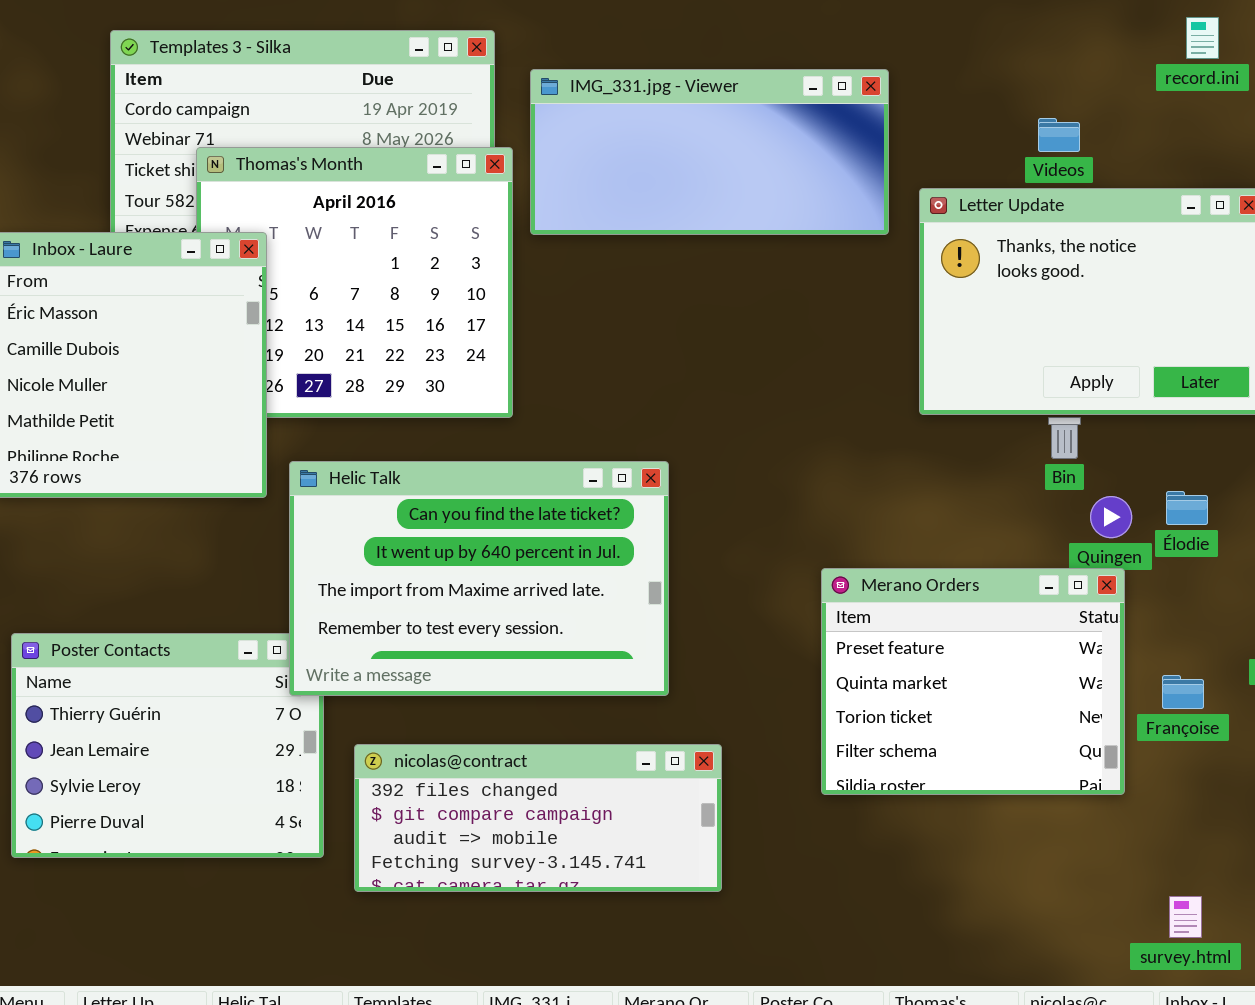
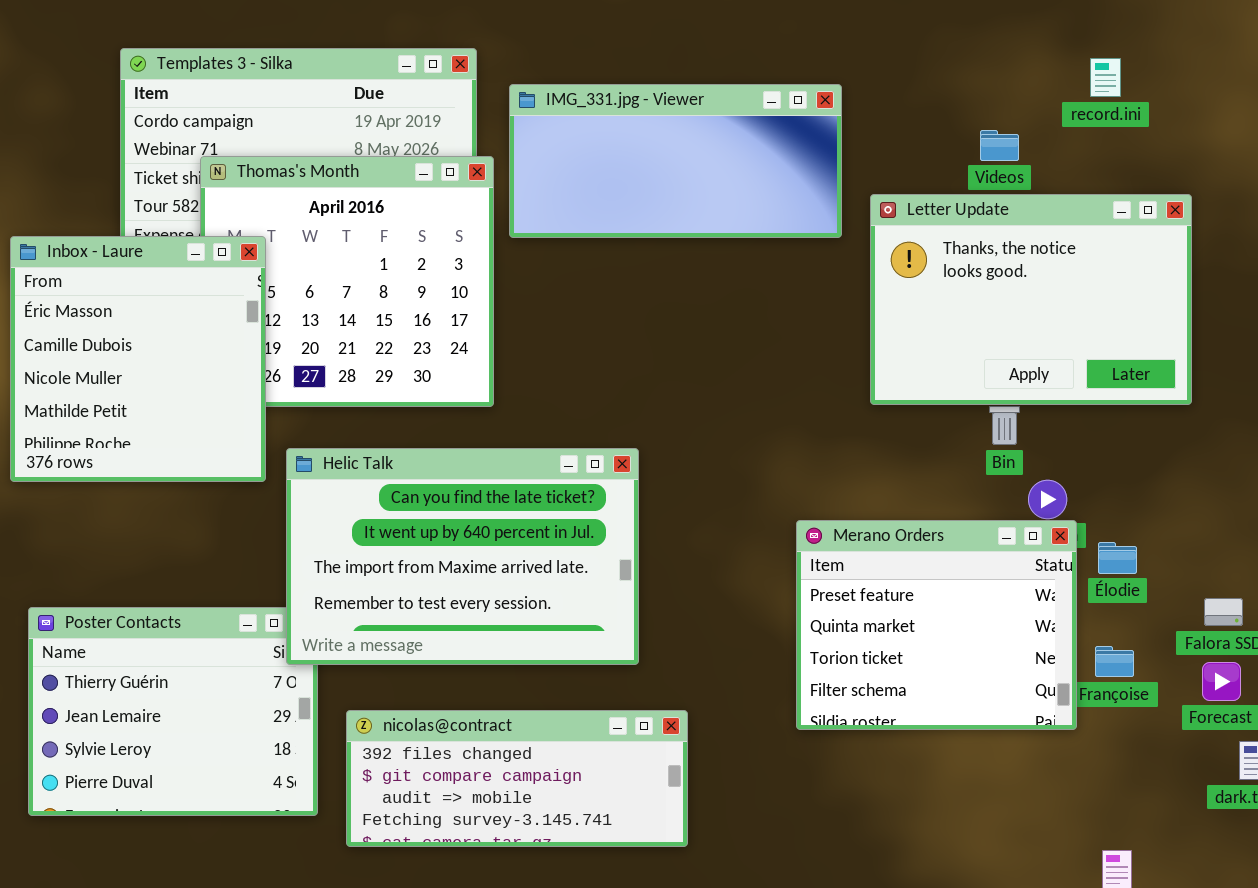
record.ini: [1186,17,1219,59] -> [1090,58,1121,97], moved
Élodie: [1166,491,1208,525] -> [1098,542,1137,574], moved
Merano Orders: [821,568,1125,795] -> [796,520,1077,730], moved

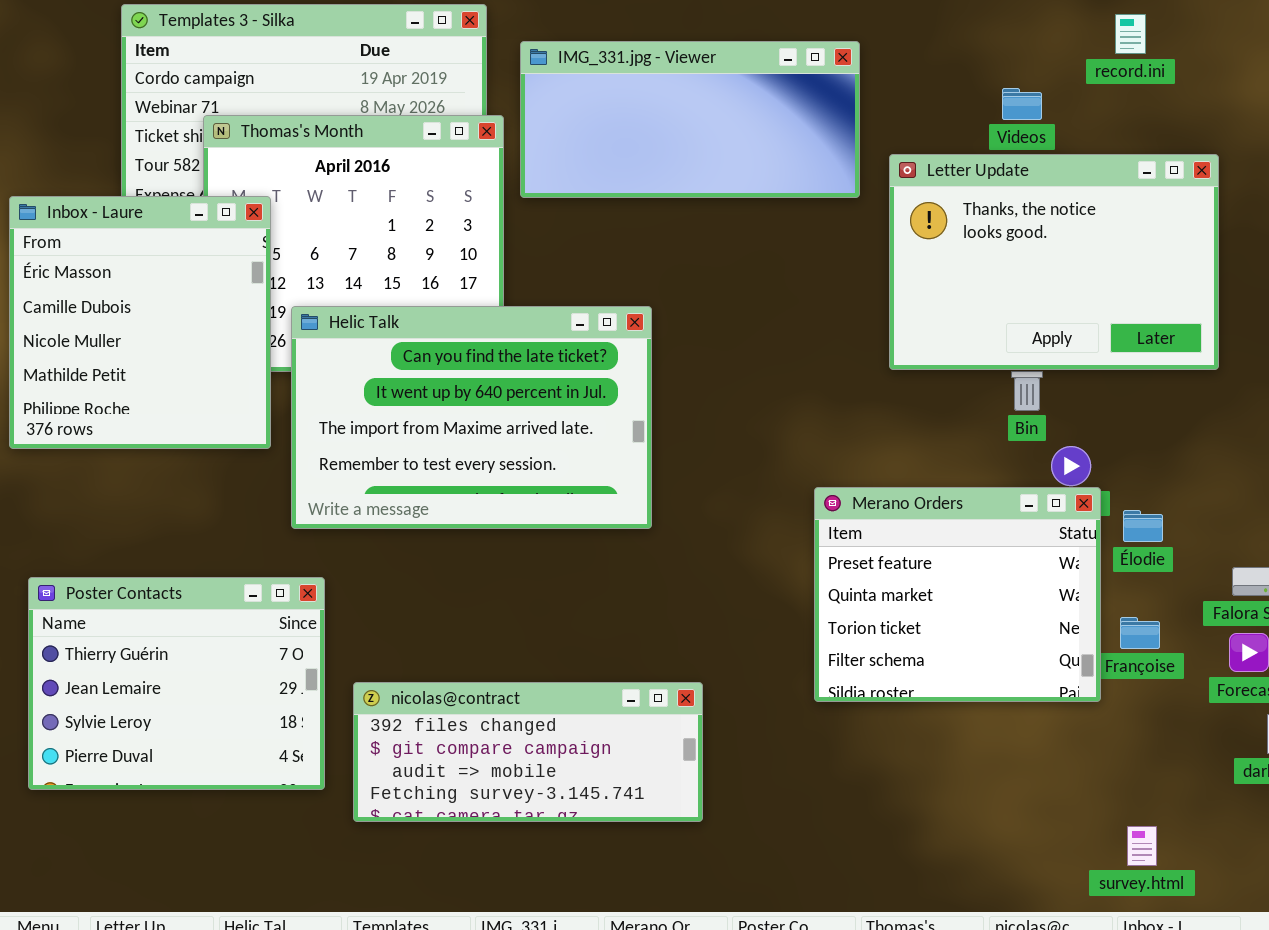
Helic Talk: [286,448,639,665] -> [291,306,652,529], moved

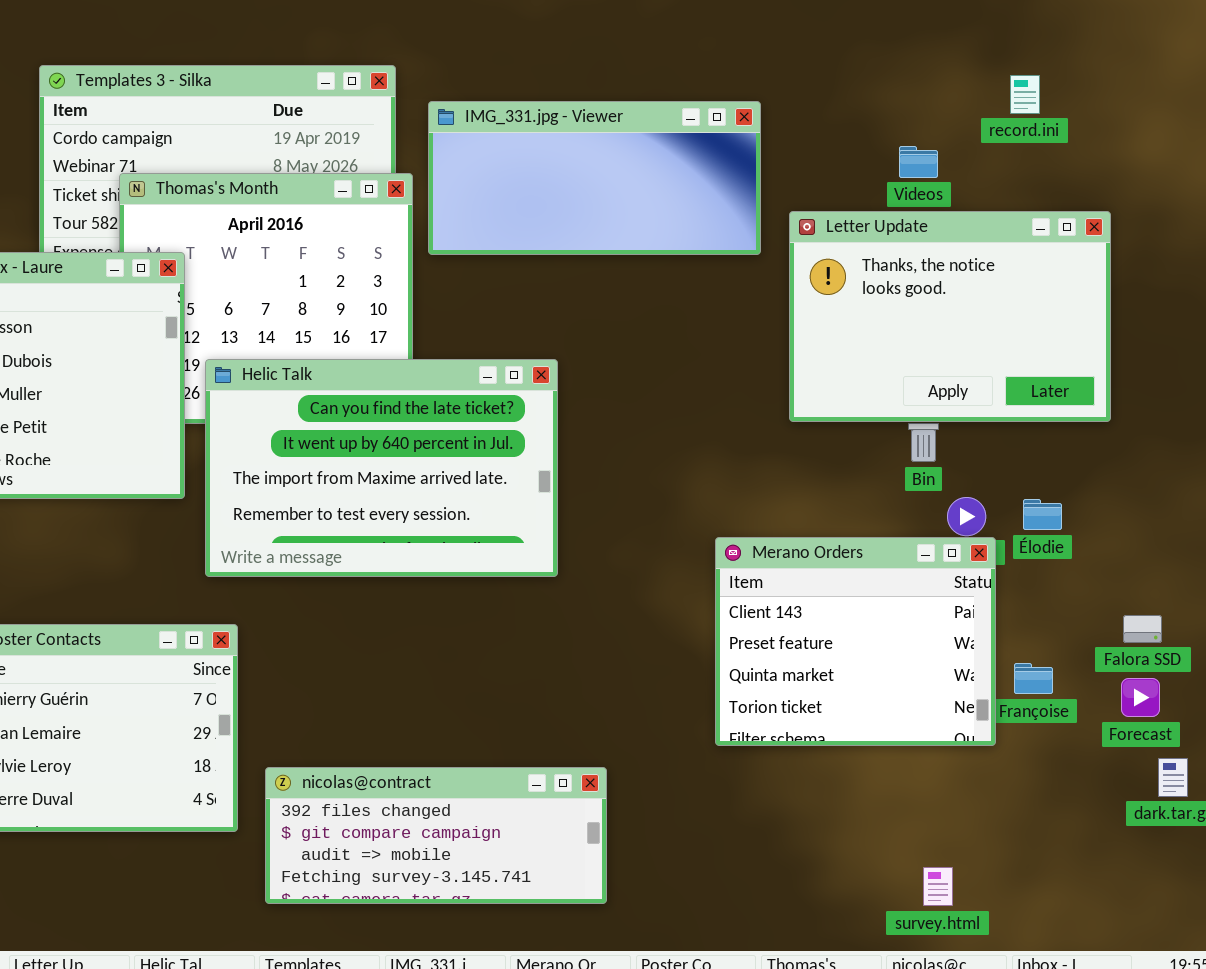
Merano Orders: [814,487,1101,702] -> [715,537,996,746], scrolled up 1 row
Élodie: [1123,510,1163,542] -> [1023,499,1062,530], moved
nicolas@contract: [353,682,703,822] -> [265,767,607,904], moved
survey.html: [1127,826,1157,866] -> [923,867,953,906], moved

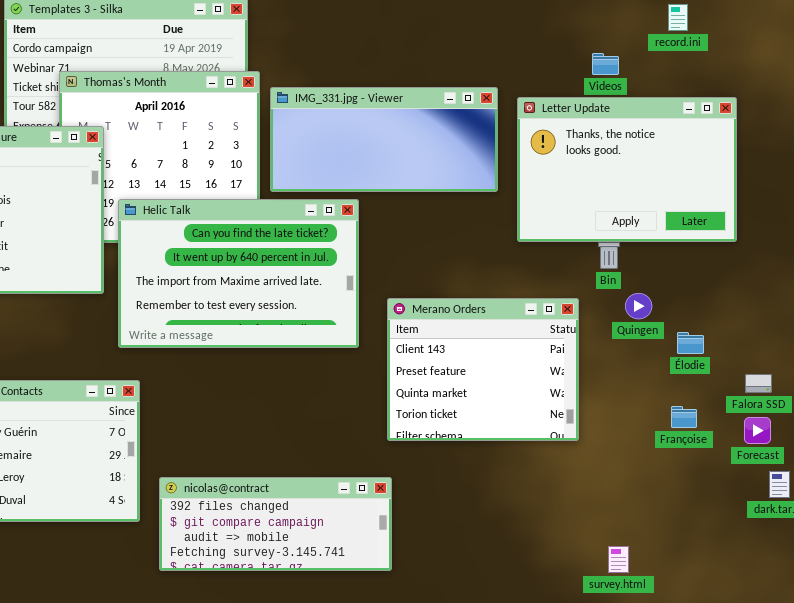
IMG_331.jpg - Viewer: [428,101,761,255] -> [270,87,498,192], moved
Élodie: [1023,499,1062,530] -> [677,332,704,354], moved
Merano Orders: [715,537,996,746] -> [387,298,579,441], moved

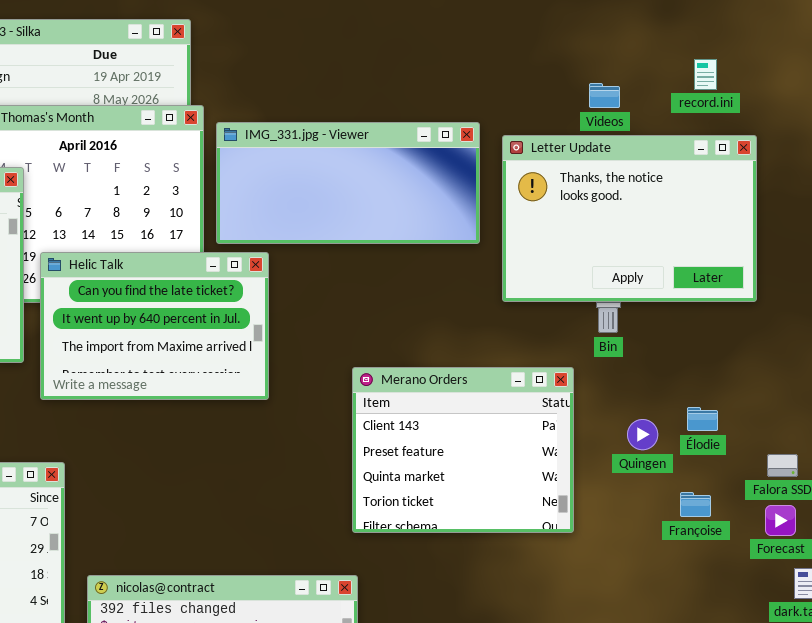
record.ini: [668,4,688,31] -> [694,59,717,90], moved
Helic Talk: [118,199,359,348] -> [40,252,269,400], resized
Quingen: [625,293,652,319] -> [627,419,658,450], moved

